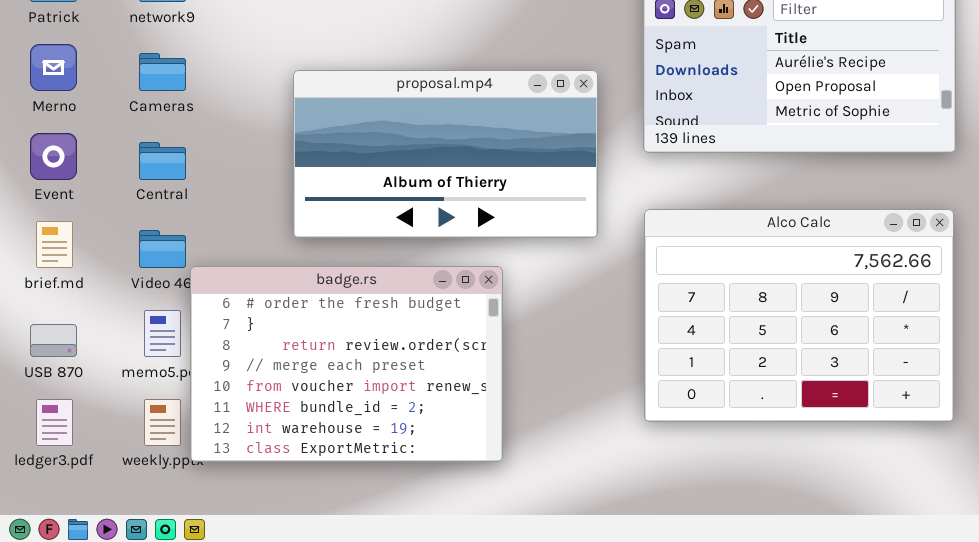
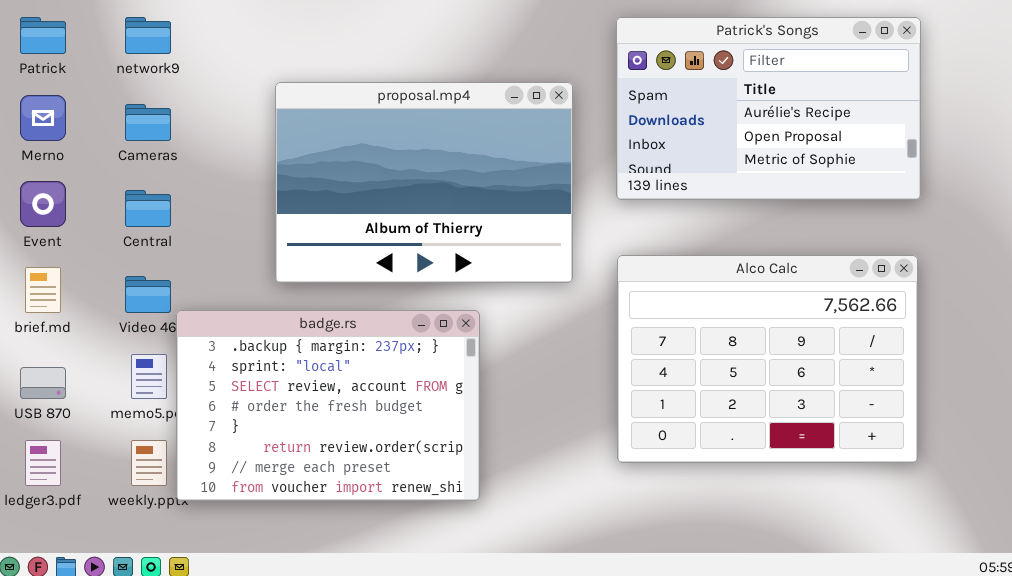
proposal.mp4: [293,70,598,238] -> [275,82,573,283], resized
badge.rs: [190,266,503,462] -> [176,310,480,501], scrolled up 3 rows

